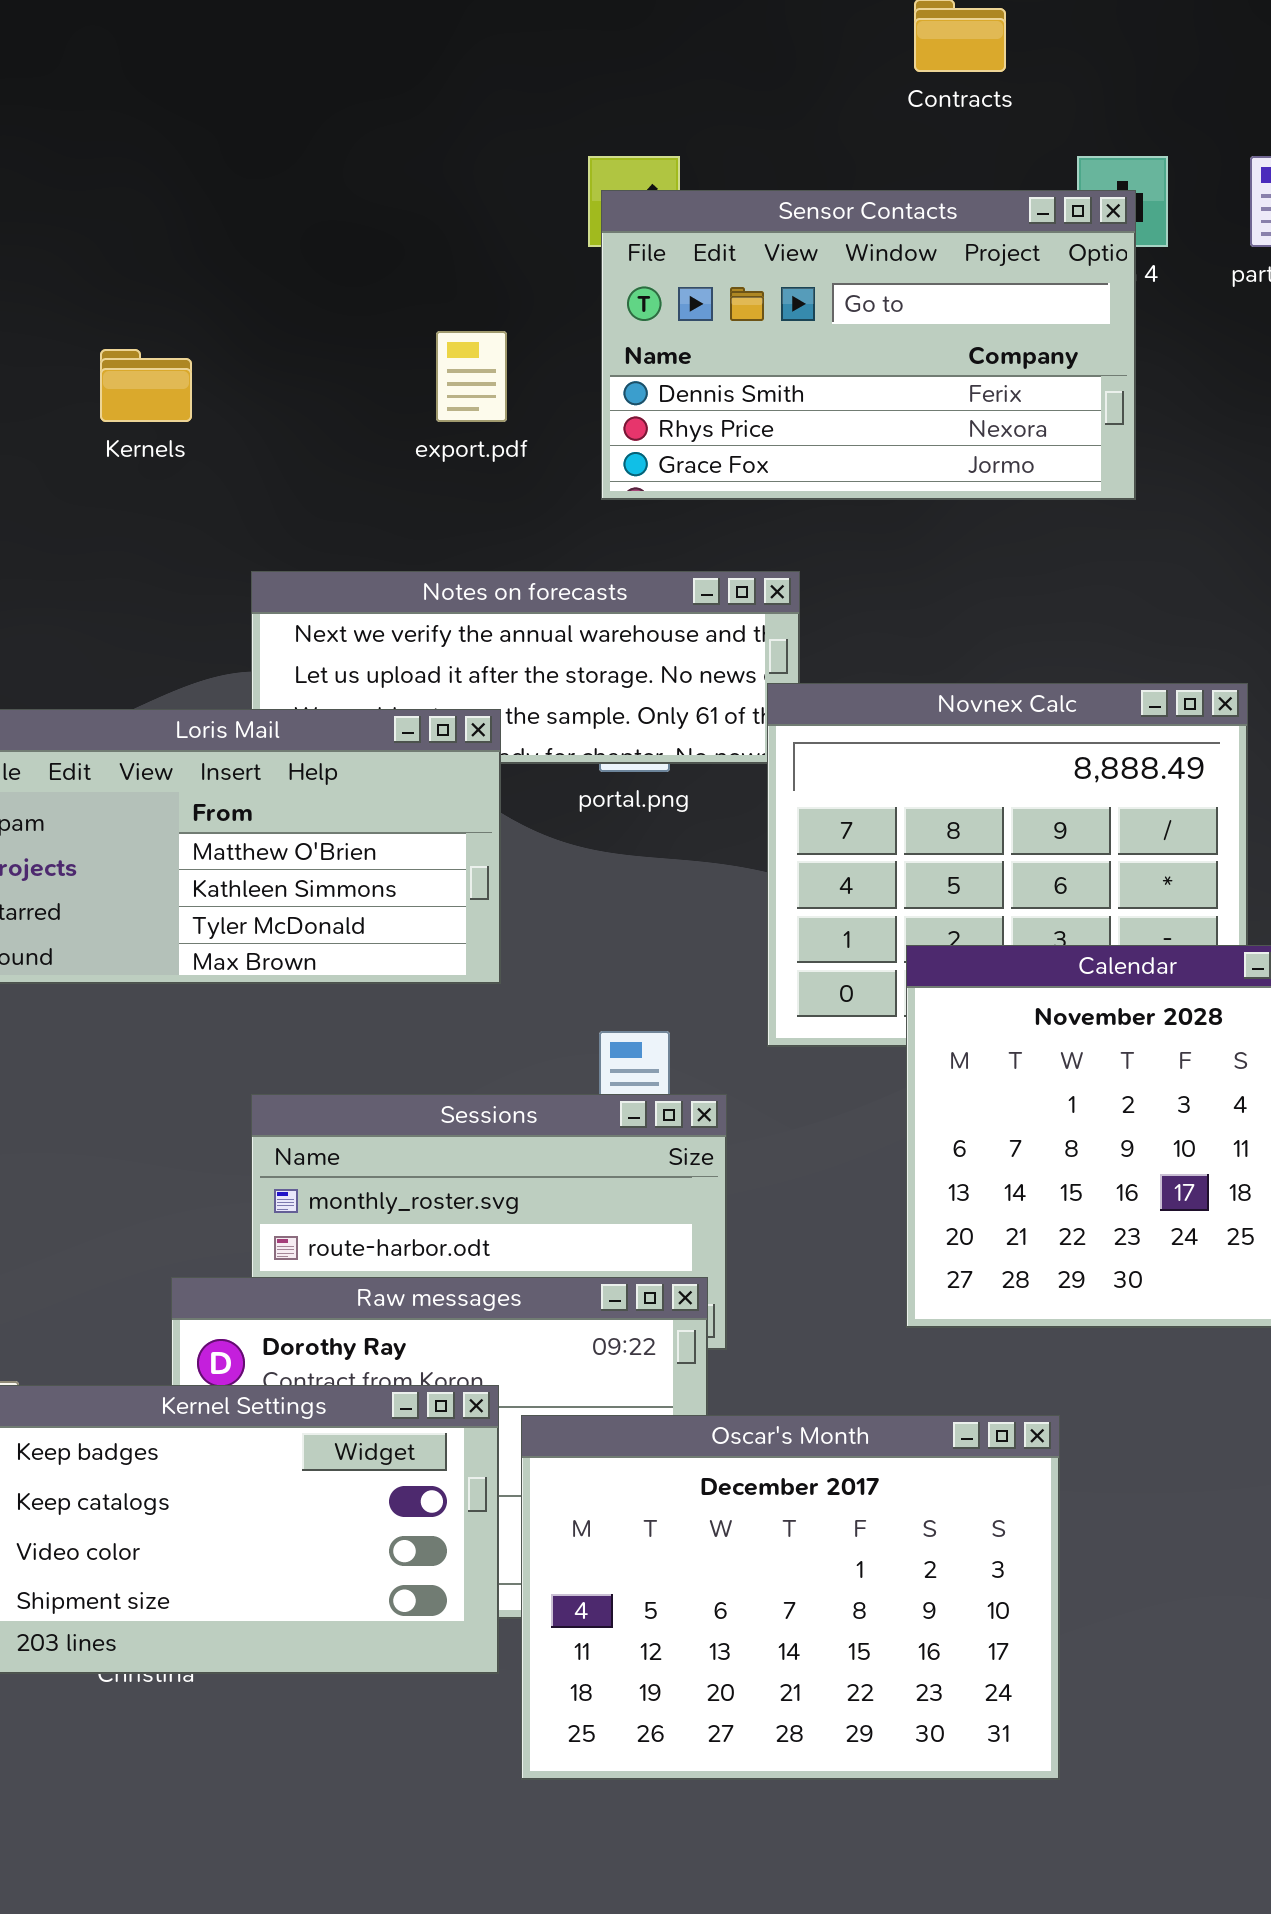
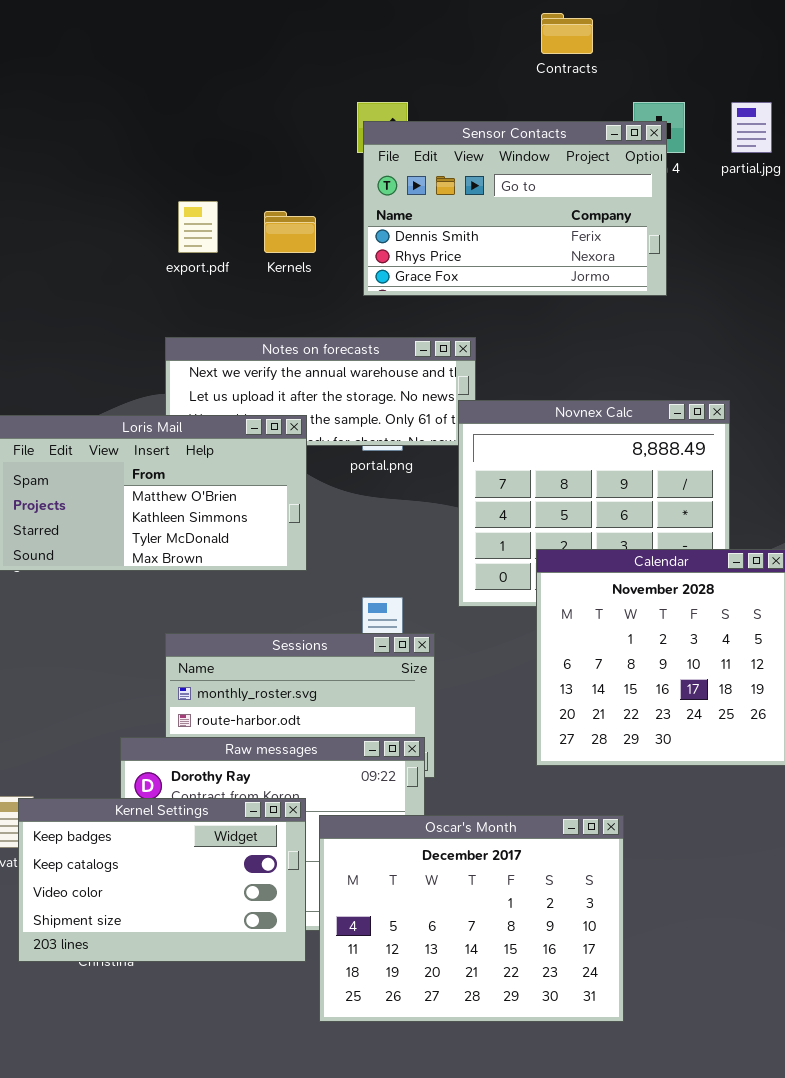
export.pdf: [436,331,507,422] -> [178,201,218,253], moved
Kernels: [100,349,192,422] -> [264,211,316,253], moved

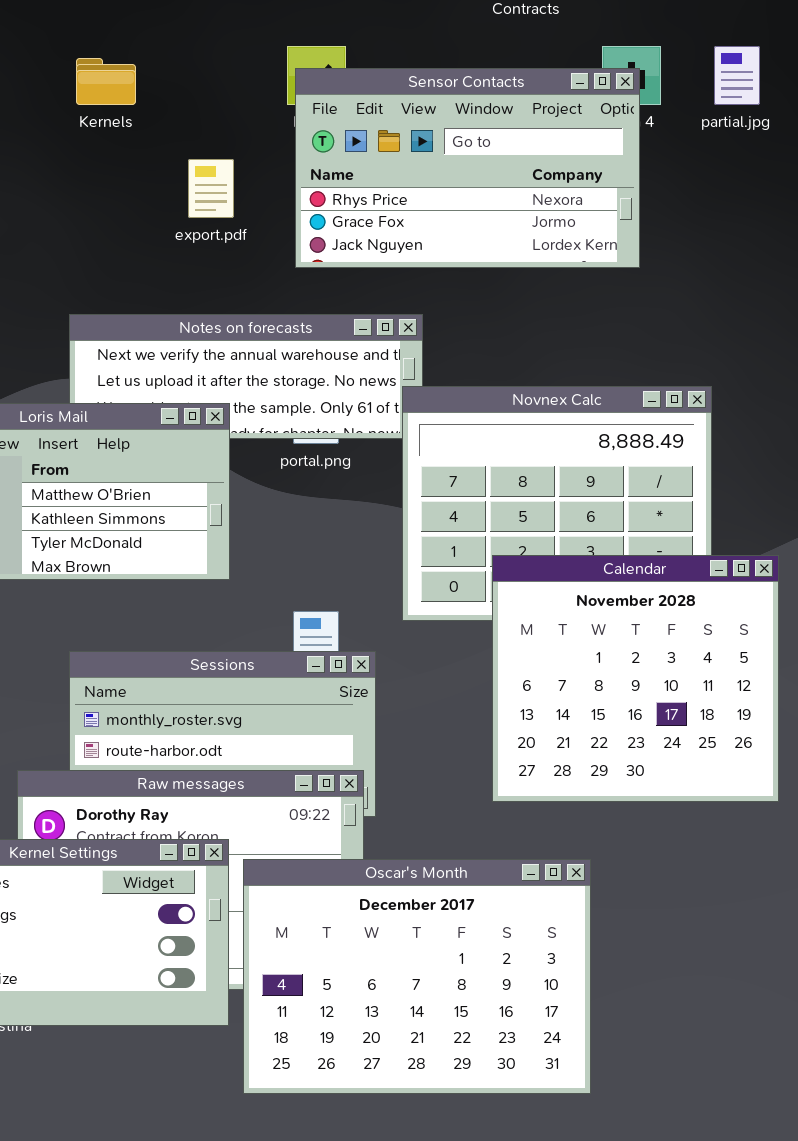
Sensor Contacts: [363,121,667,296] -> [295,68,640,268], scrolled down 1 row
export.pdf: [178,201,218,253] -> [188,159,234,218], moved
Kernels: [264,211,316,253] -> [76,58,136,105], moved

